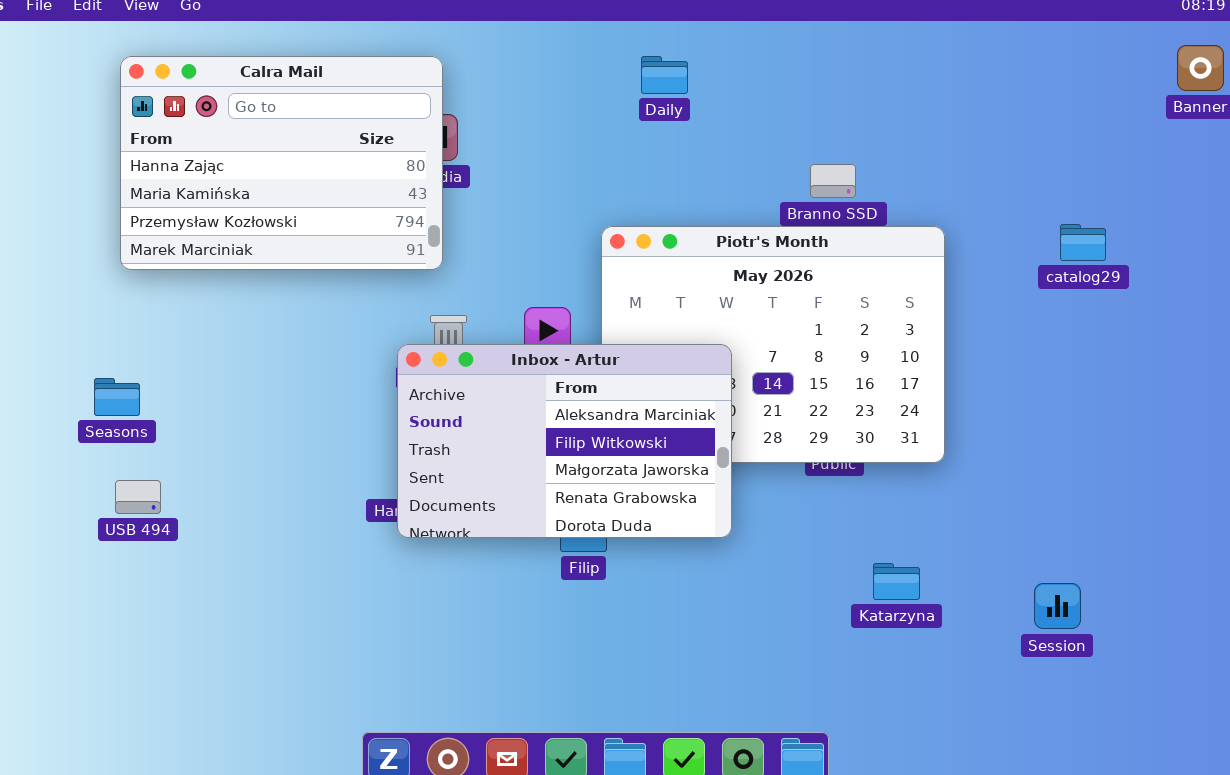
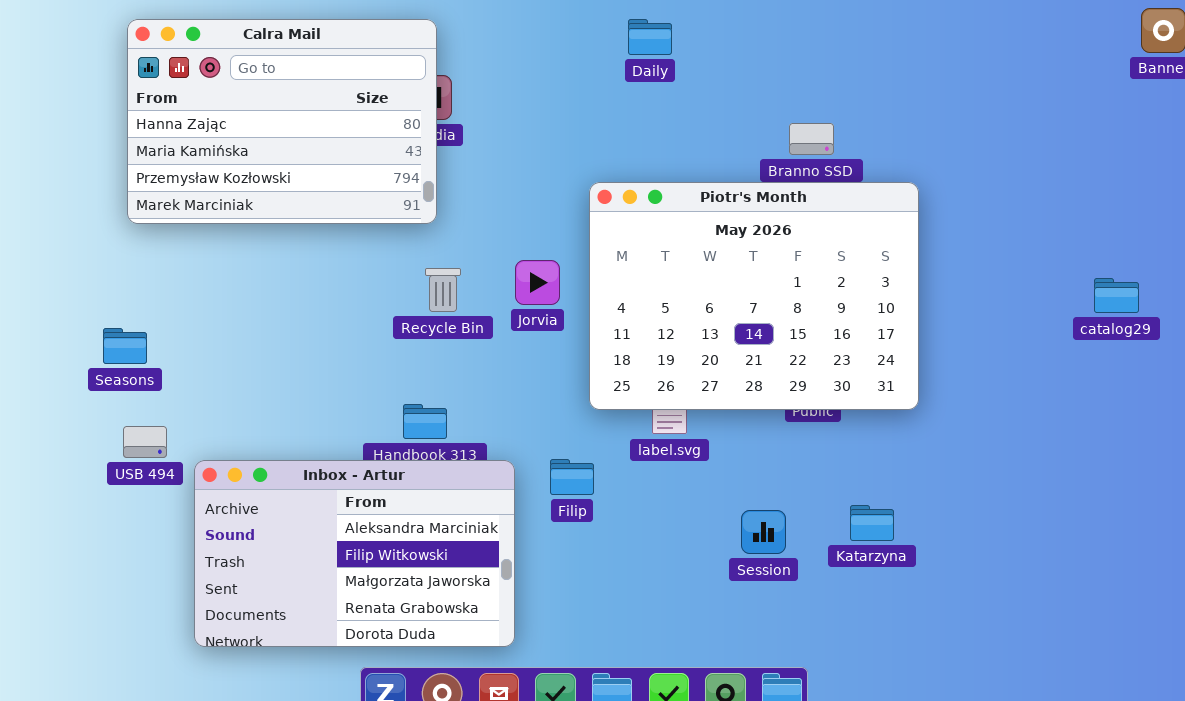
catalog29: [1060,224,1106,261] -> [1094,278,1139,313], moved
Inbox - Artur: [397,344,732,538] -> [194,460,515,647], moved
Session: [1034,583,1081,629] -> [741,510,786,554], moved

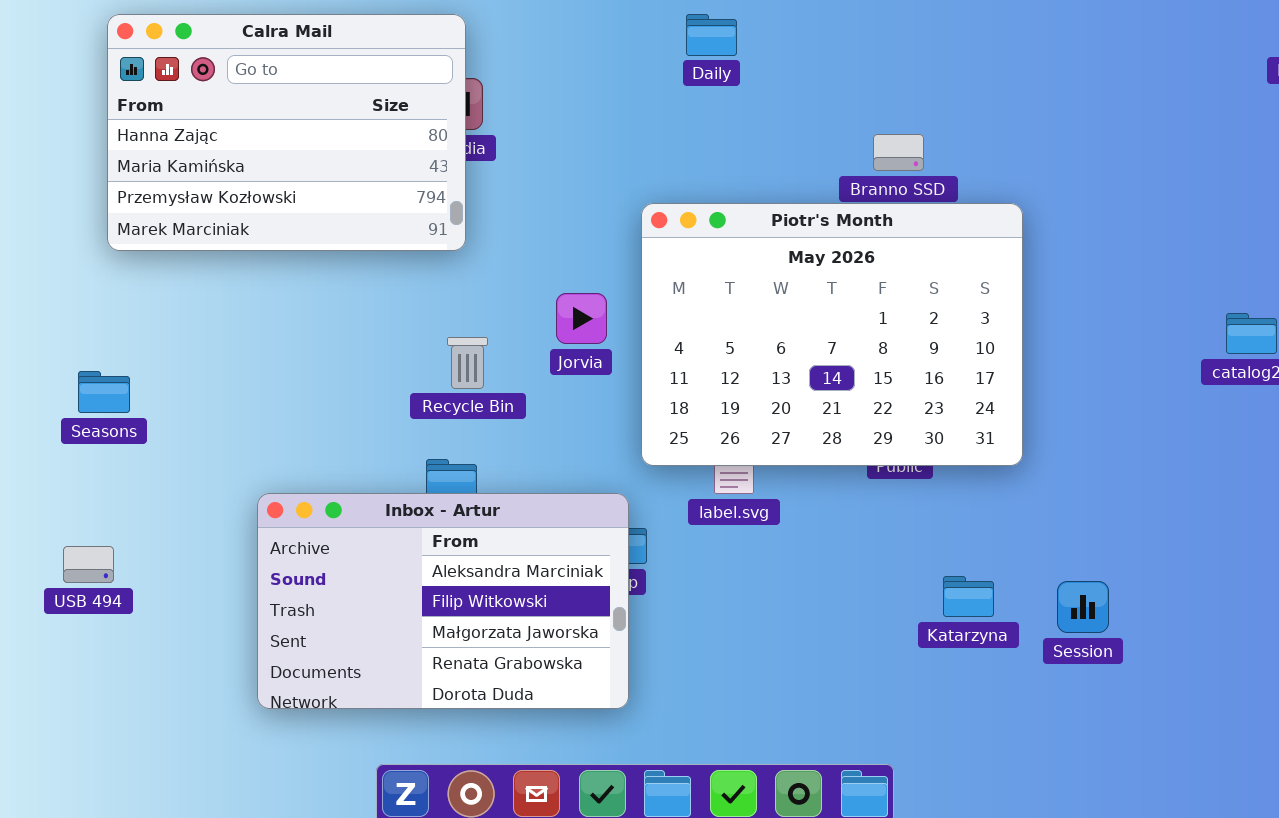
Recycle Bin: [425,268,461,312] -> [447,337,488,389], moved
USB 494: [123,426,167,458] -> [63,546,114,583], moved
Inbox - Artur: [194,460,515,647] -> [257,493,629,709], moved
Session: [741,510,786,554] -> [1057,581,1109,633], moved

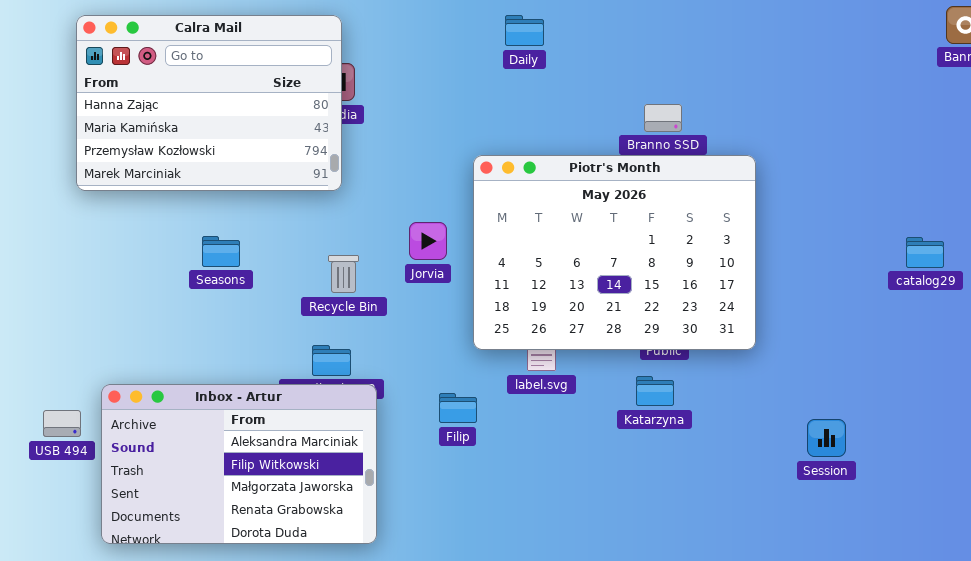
Seasons: [78,371,130,413] -> [202,236,240,267], moved
Inbox - Artur: [257,493,629,709] -> [101,384,377,544], moved
Katarzyna: [943,576,994,617] -> [636,376,674,406], moved
Session: [1057,581,1109,633] -> [807,419,846,457], moved

